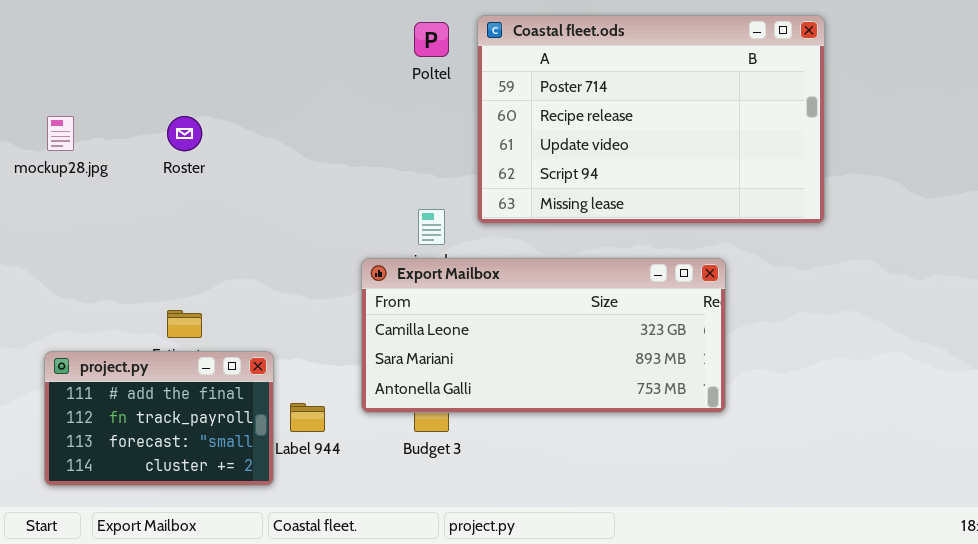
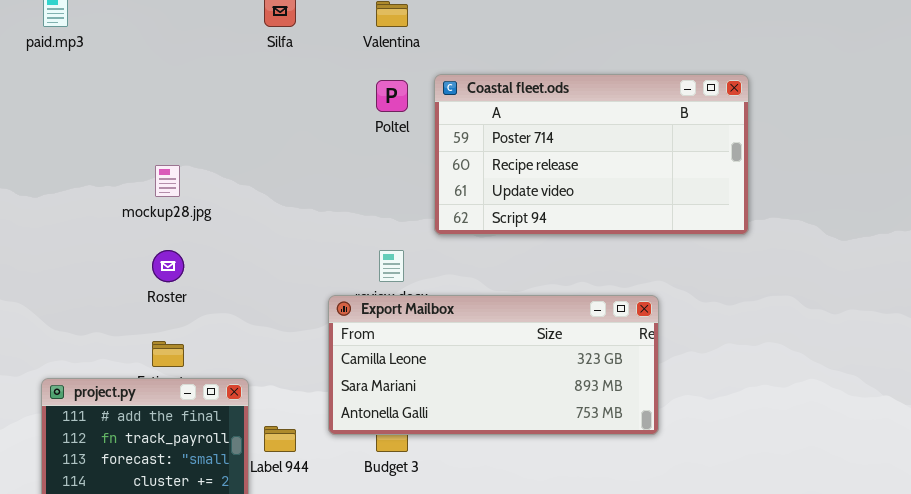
Coastal fleet.ods: [477,15,825,224] -> [434,74,749,235], resized
mockup28.jpg: [47,116,74,151] -> [155,165,180,197], moved
Roster: [167,116,202,151] -> [152,250,184,282], moved

